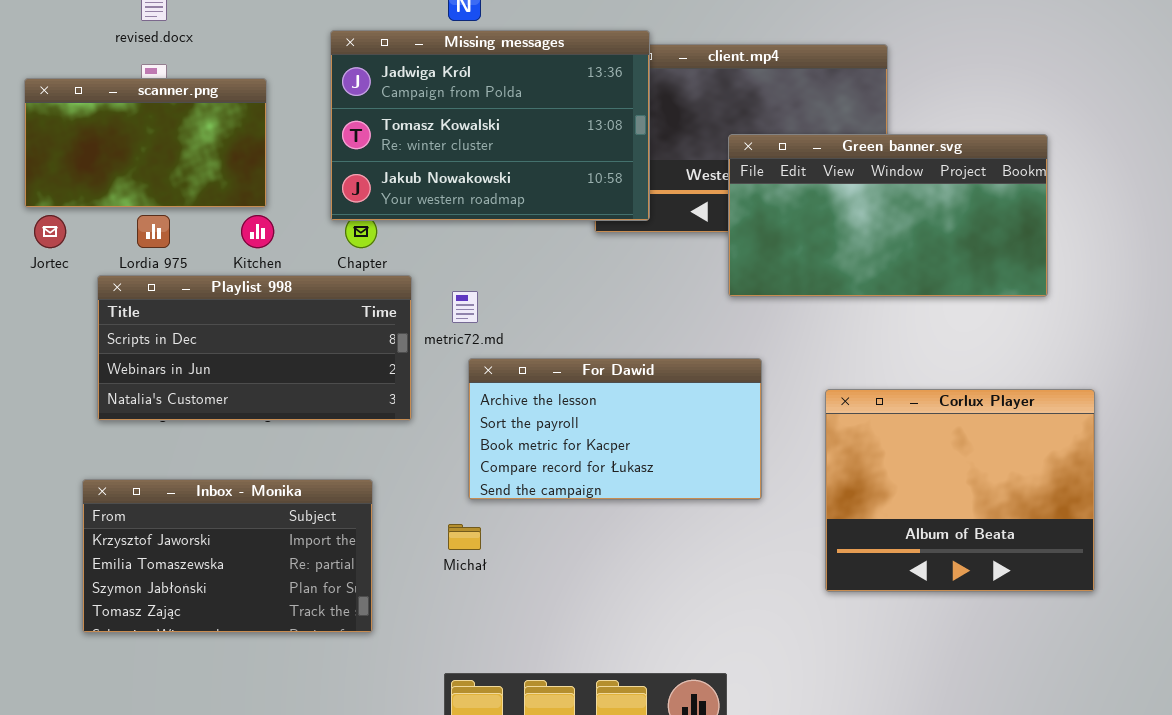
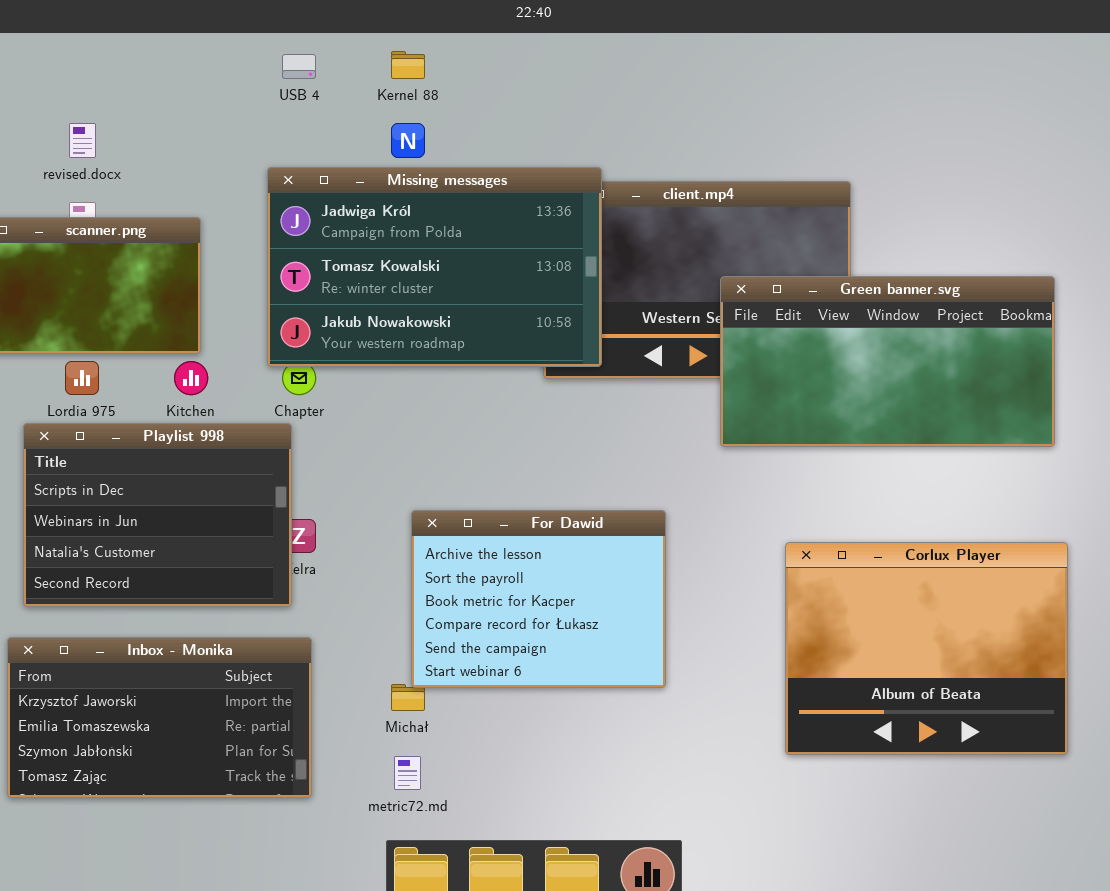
Green banner.svg: [728,134,1048,297] -> [720,276,1055,447], moved
Playlist 998: [97,275,412,421] -> [23,423,292,607], resized
metric72.md: [452,291,478,323] -> [394,756,421,790], moved
For Dawid: [468,358,762,500] -> [411,510,666,688], resized

